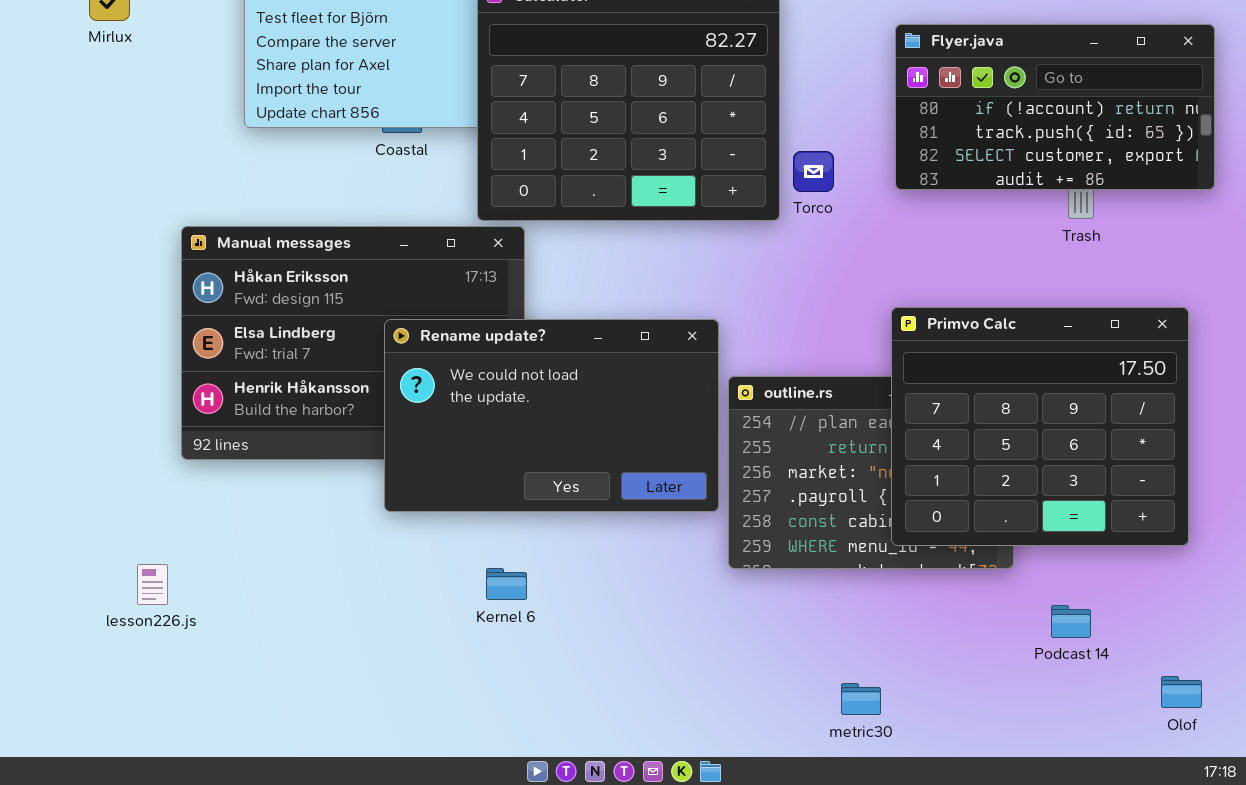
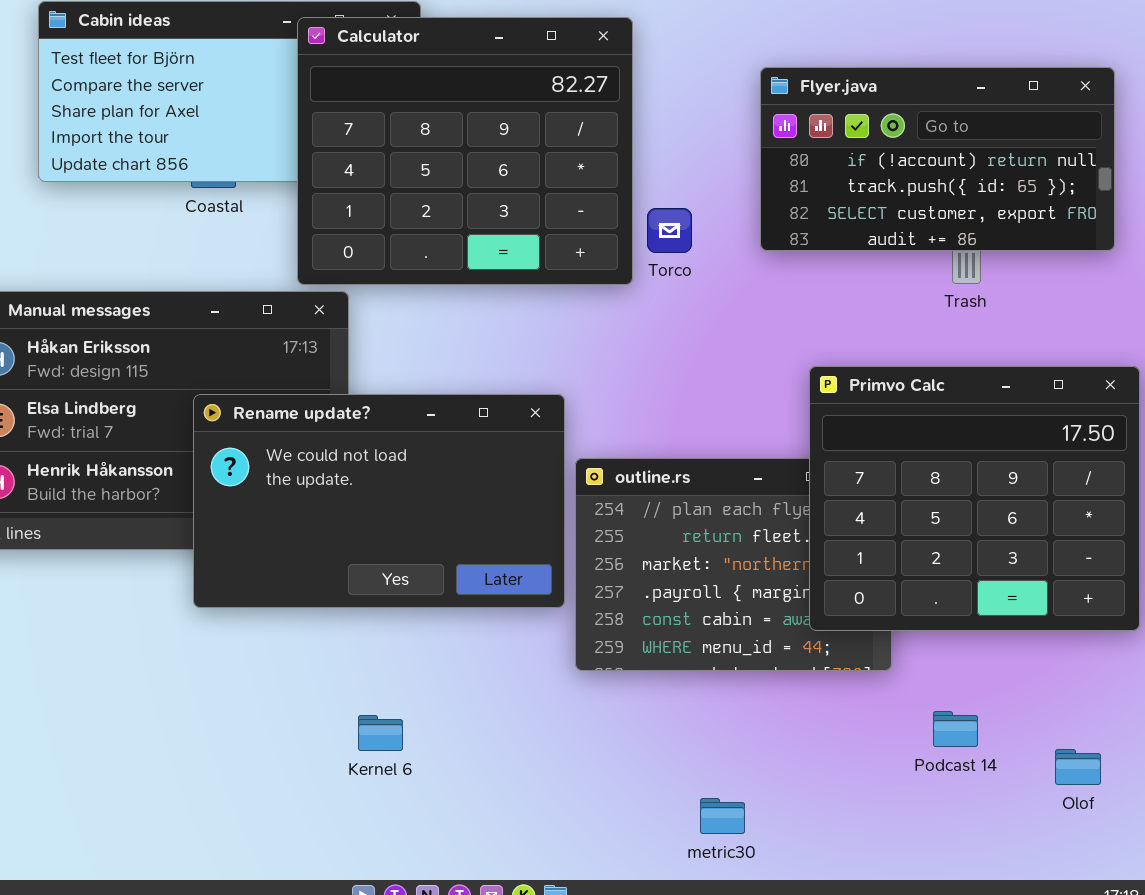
Primvo Calc: [891,307,1189,546] -> [809,366,1140,631], moved
Kernel 6: [486,568,527,600] -> [358,715,403,751], moved
Olof: [1161,676,1202,708] -> [1055,749,1101,785], moved

